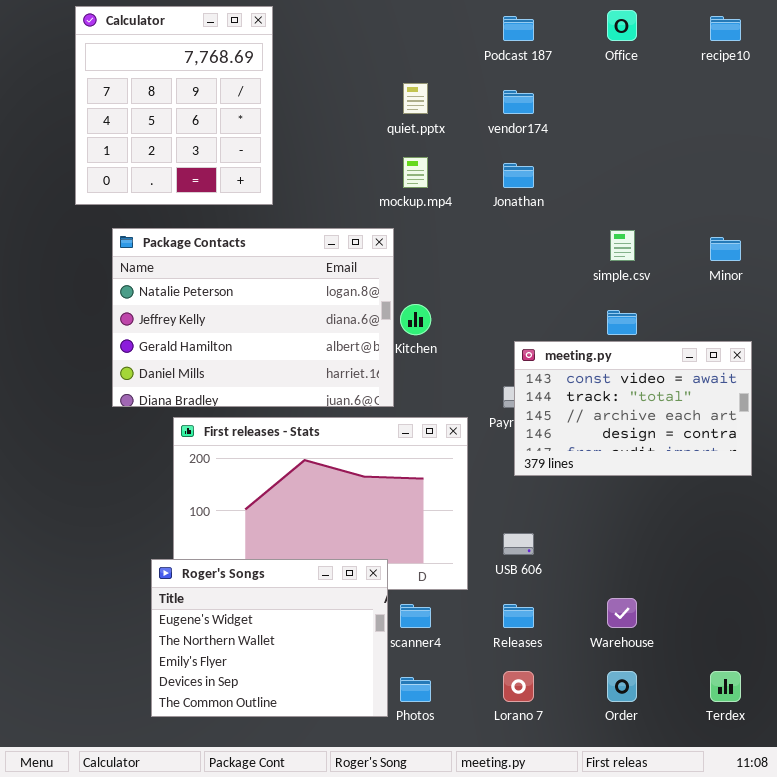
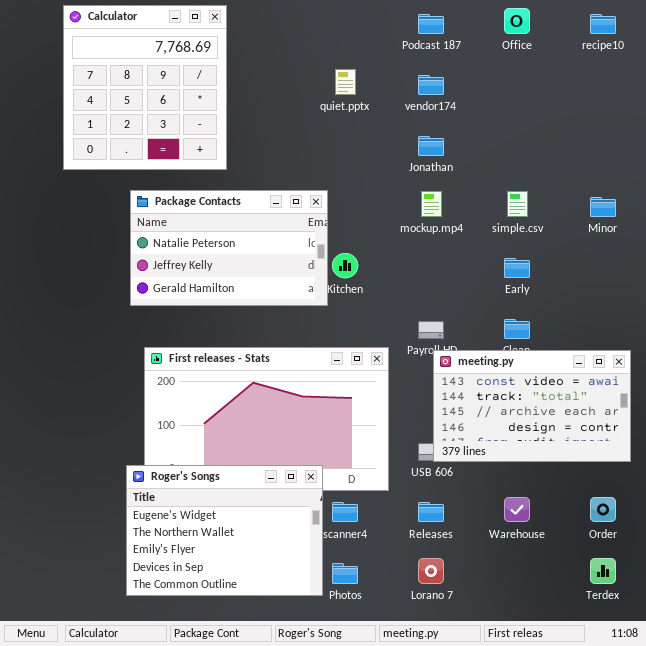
mockup.mp4: [403,157,428,188] -> [421,191,442,217], moved
Package Contacts: [112,228,394,407] -> [130,190,328,306], resized
meeting.py: [514,341,752,476] -> [433,350,631,462], moved
Order: [607,671,637,702] -> [590,497,616,522], moved

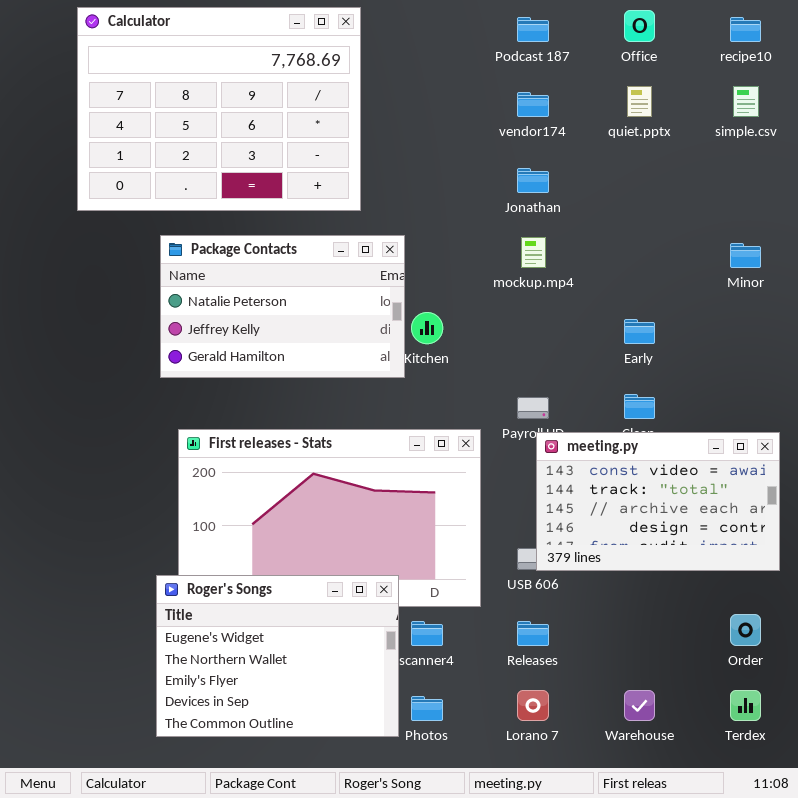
Calculator: [63,5,227,170] -> [77,7,361,211], resized
quiet.pptx: [335,69,356,95] -> [627,86,652,117], moved
simple.csv: [507,191,528,217] -> [733,86,759,117], moved
Warehouse: [504,497,530,522] -> [624,690,655,721], moved

